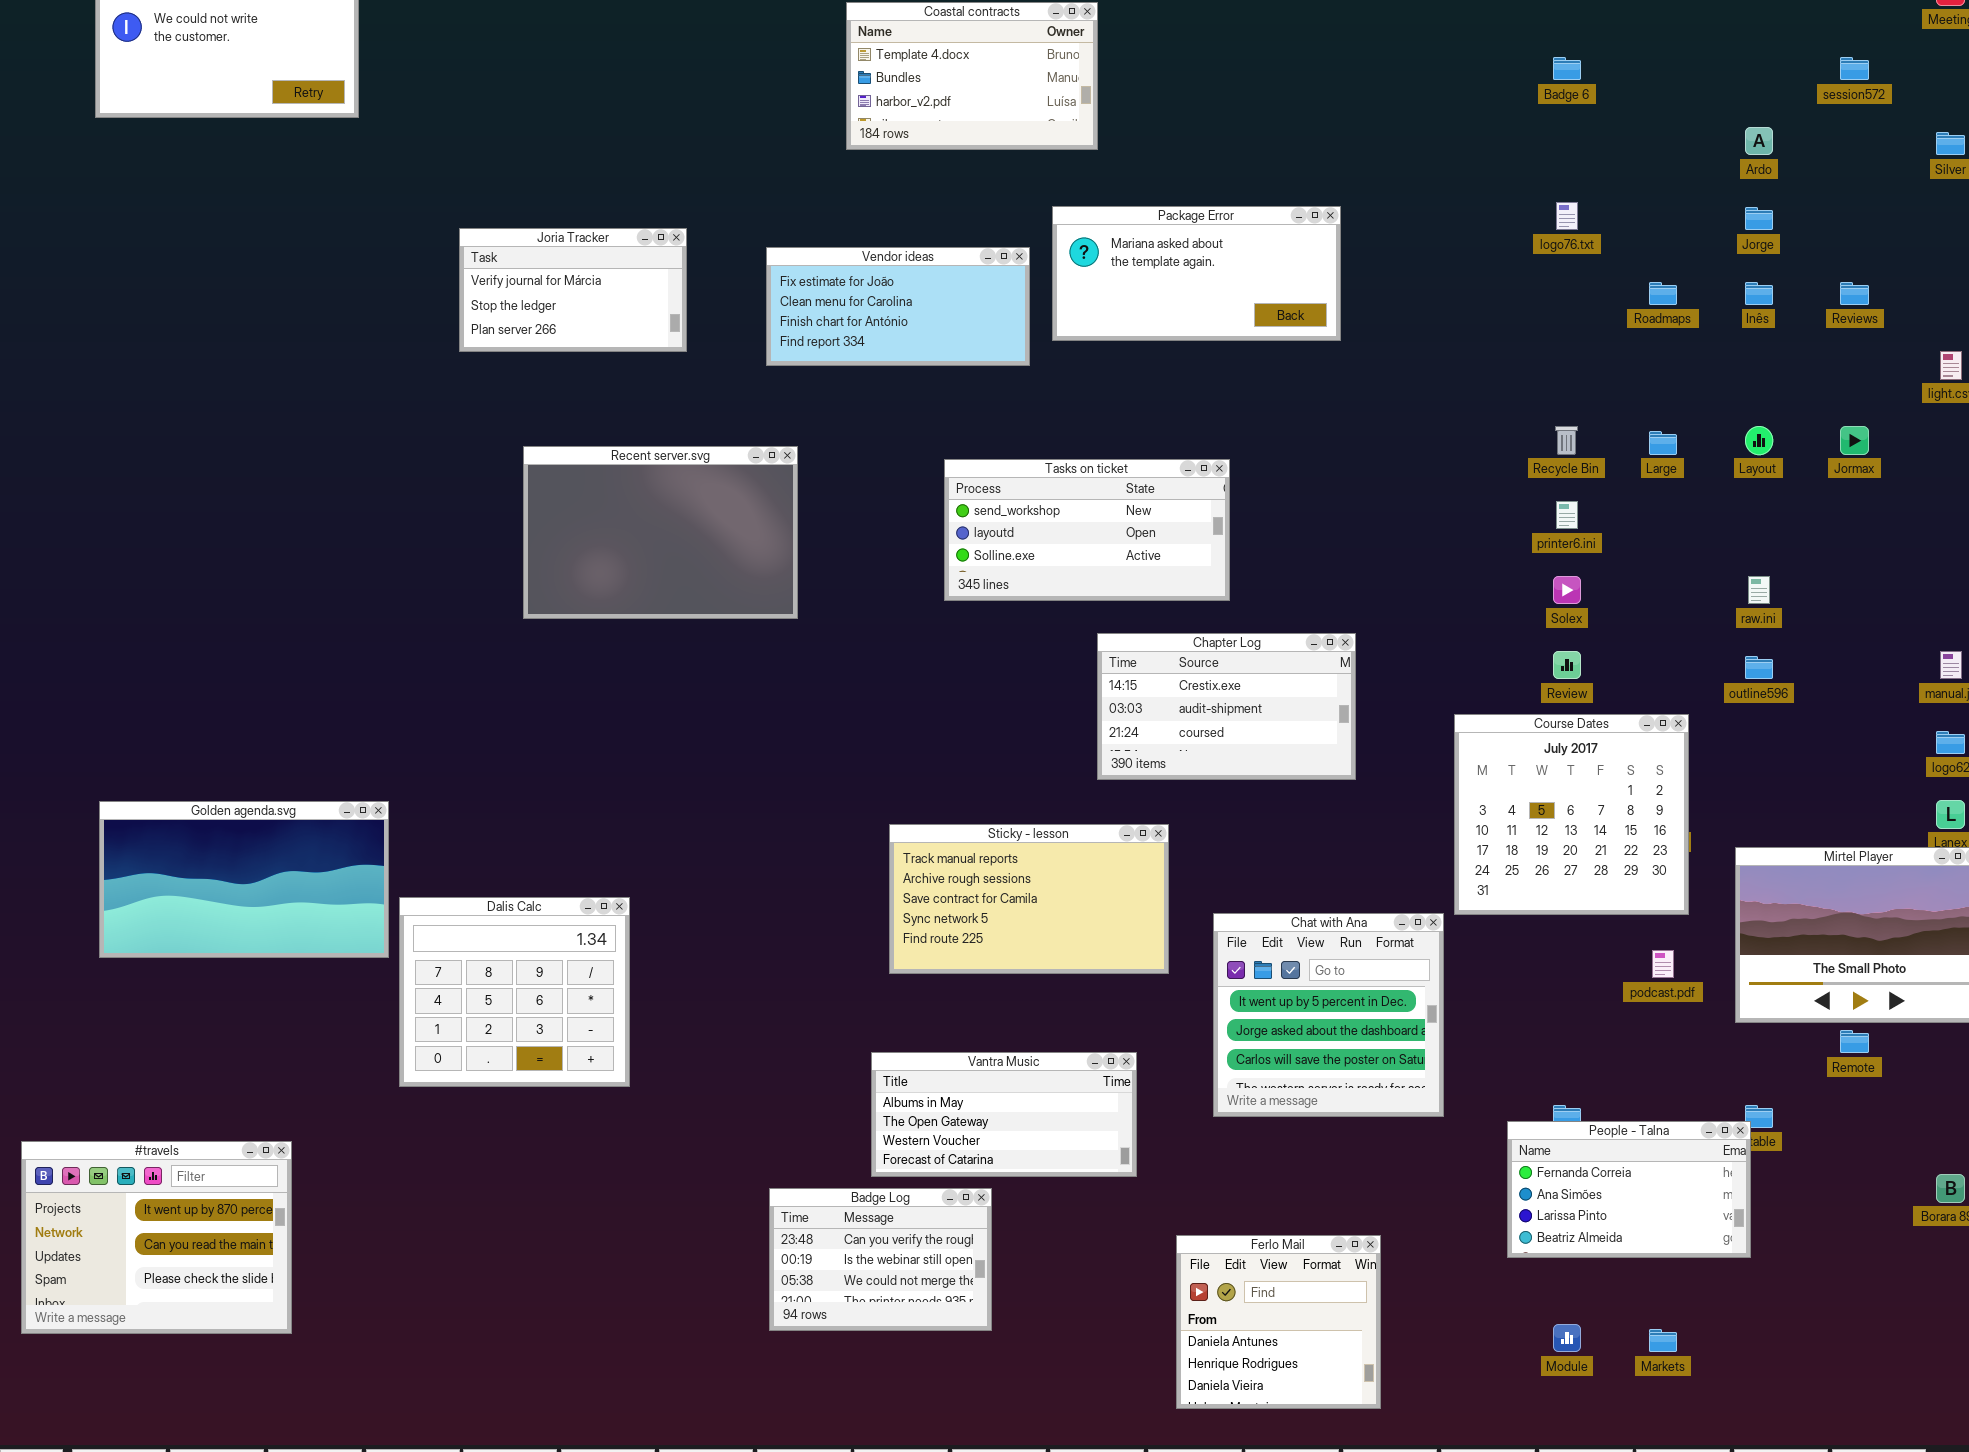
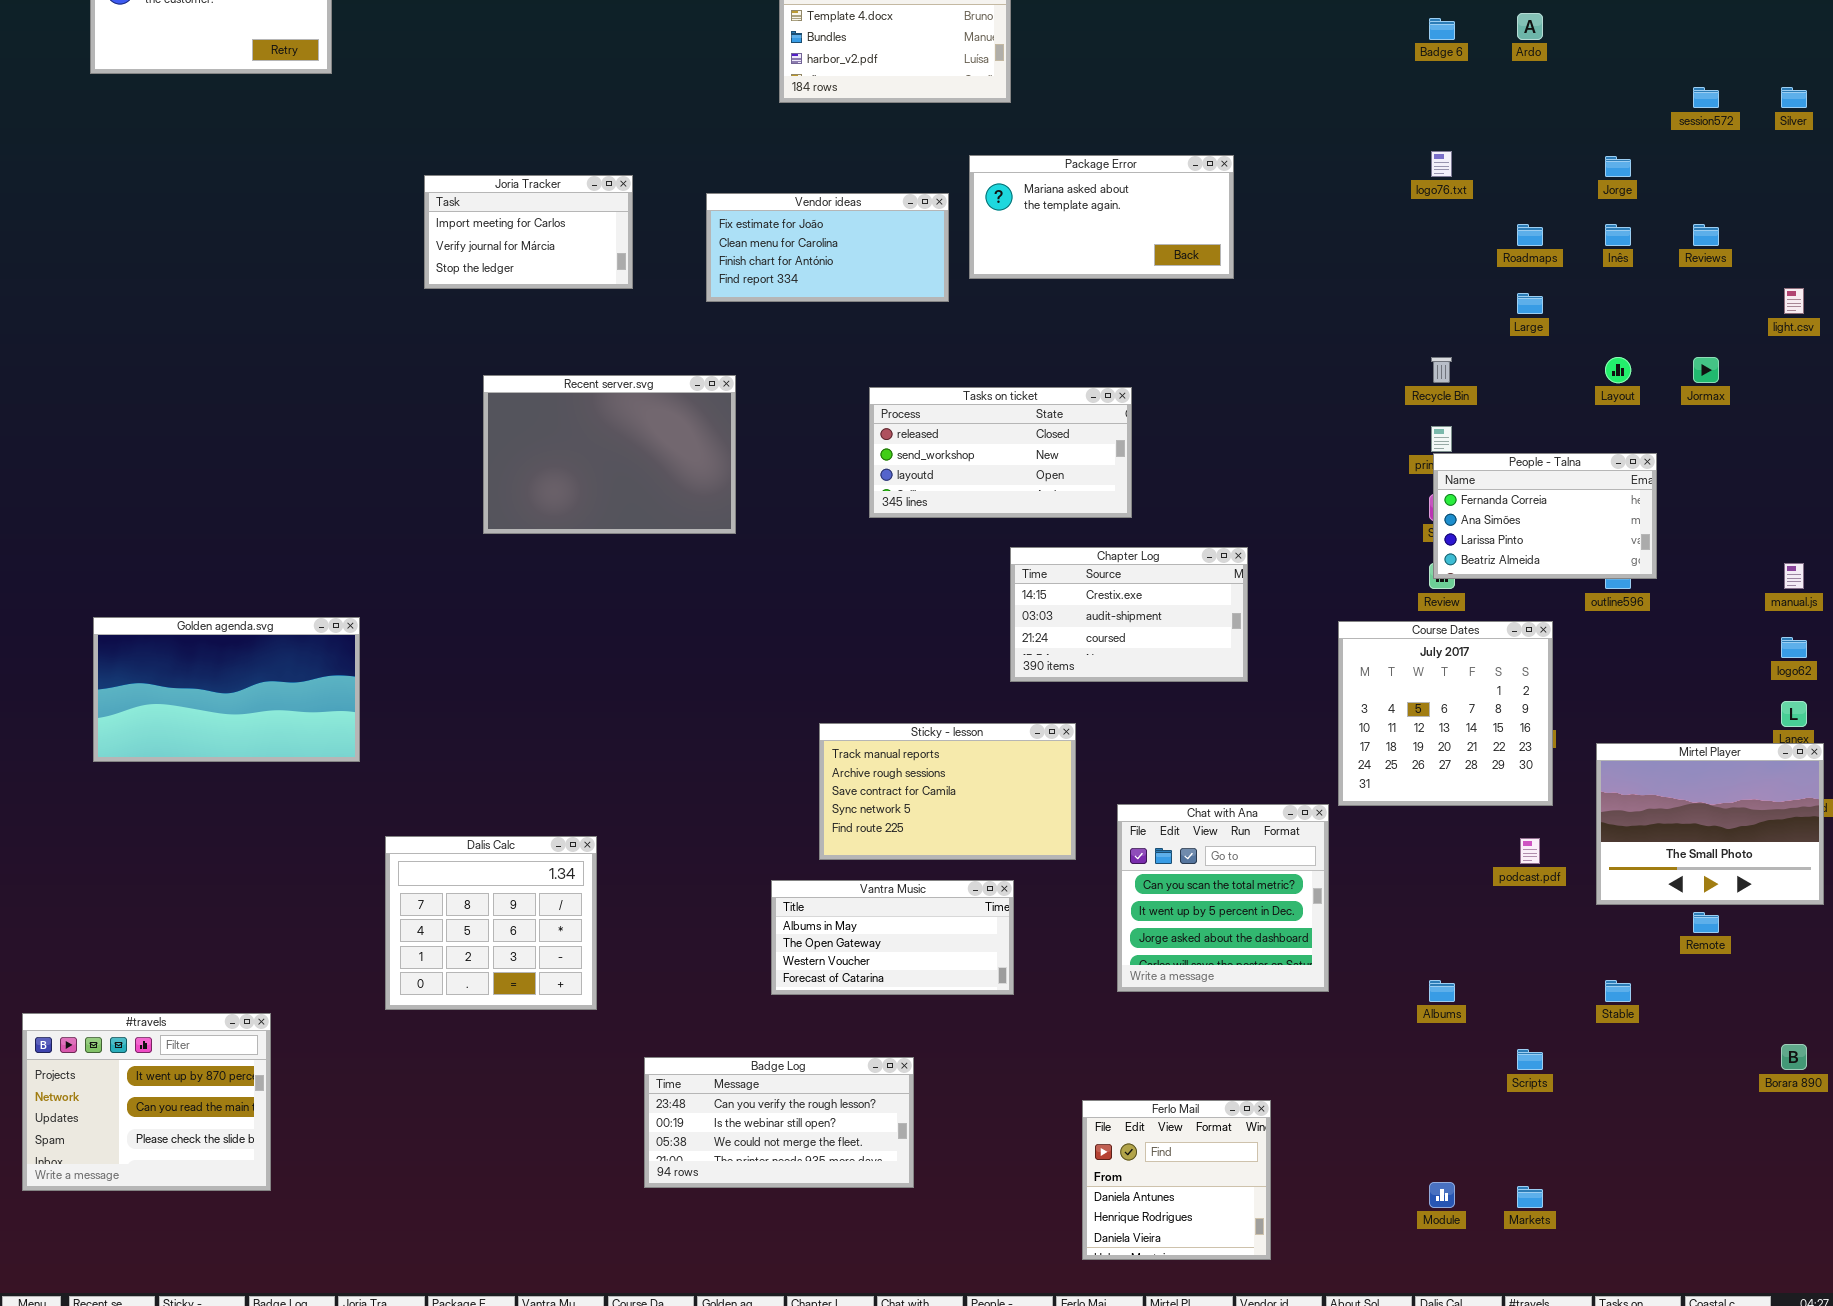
session572: [1840,57,1869,80] -> [1693,87,1719,108], moved
Ardo: [1745,127,1773,155] -> [1517,13,1543,40], moved
Joria Tracker: [459,228,687,352] -> [424,175,633,289], scrolled up 1 row
Large: [1649,431,1677,455] -> [1517,293,1543,314], moved
Tasks on ticket: [944,459,1230,601] -> [869,387,1132,518], scrolled up 1 row
Golden agenda.svg: [99,801,389,958] -> [93,617,360,762], moved
Dalis Calc: [399,897,630,1087] -> [385,836,597,1010], moved
Chat with Ana: [1213,913,1444,1117] -> [1117,804,1329,992], scrolled up 1 row
Vantra Music: [871,1052,1137,1177] -> [771,880,1014,995], moved
People - Talna: [1507,1121,1751,1258] -> [1433,453,1657,579], moved
Badge Log: [769,1188,992,1331] -> [644,1057,914,1188], resized

